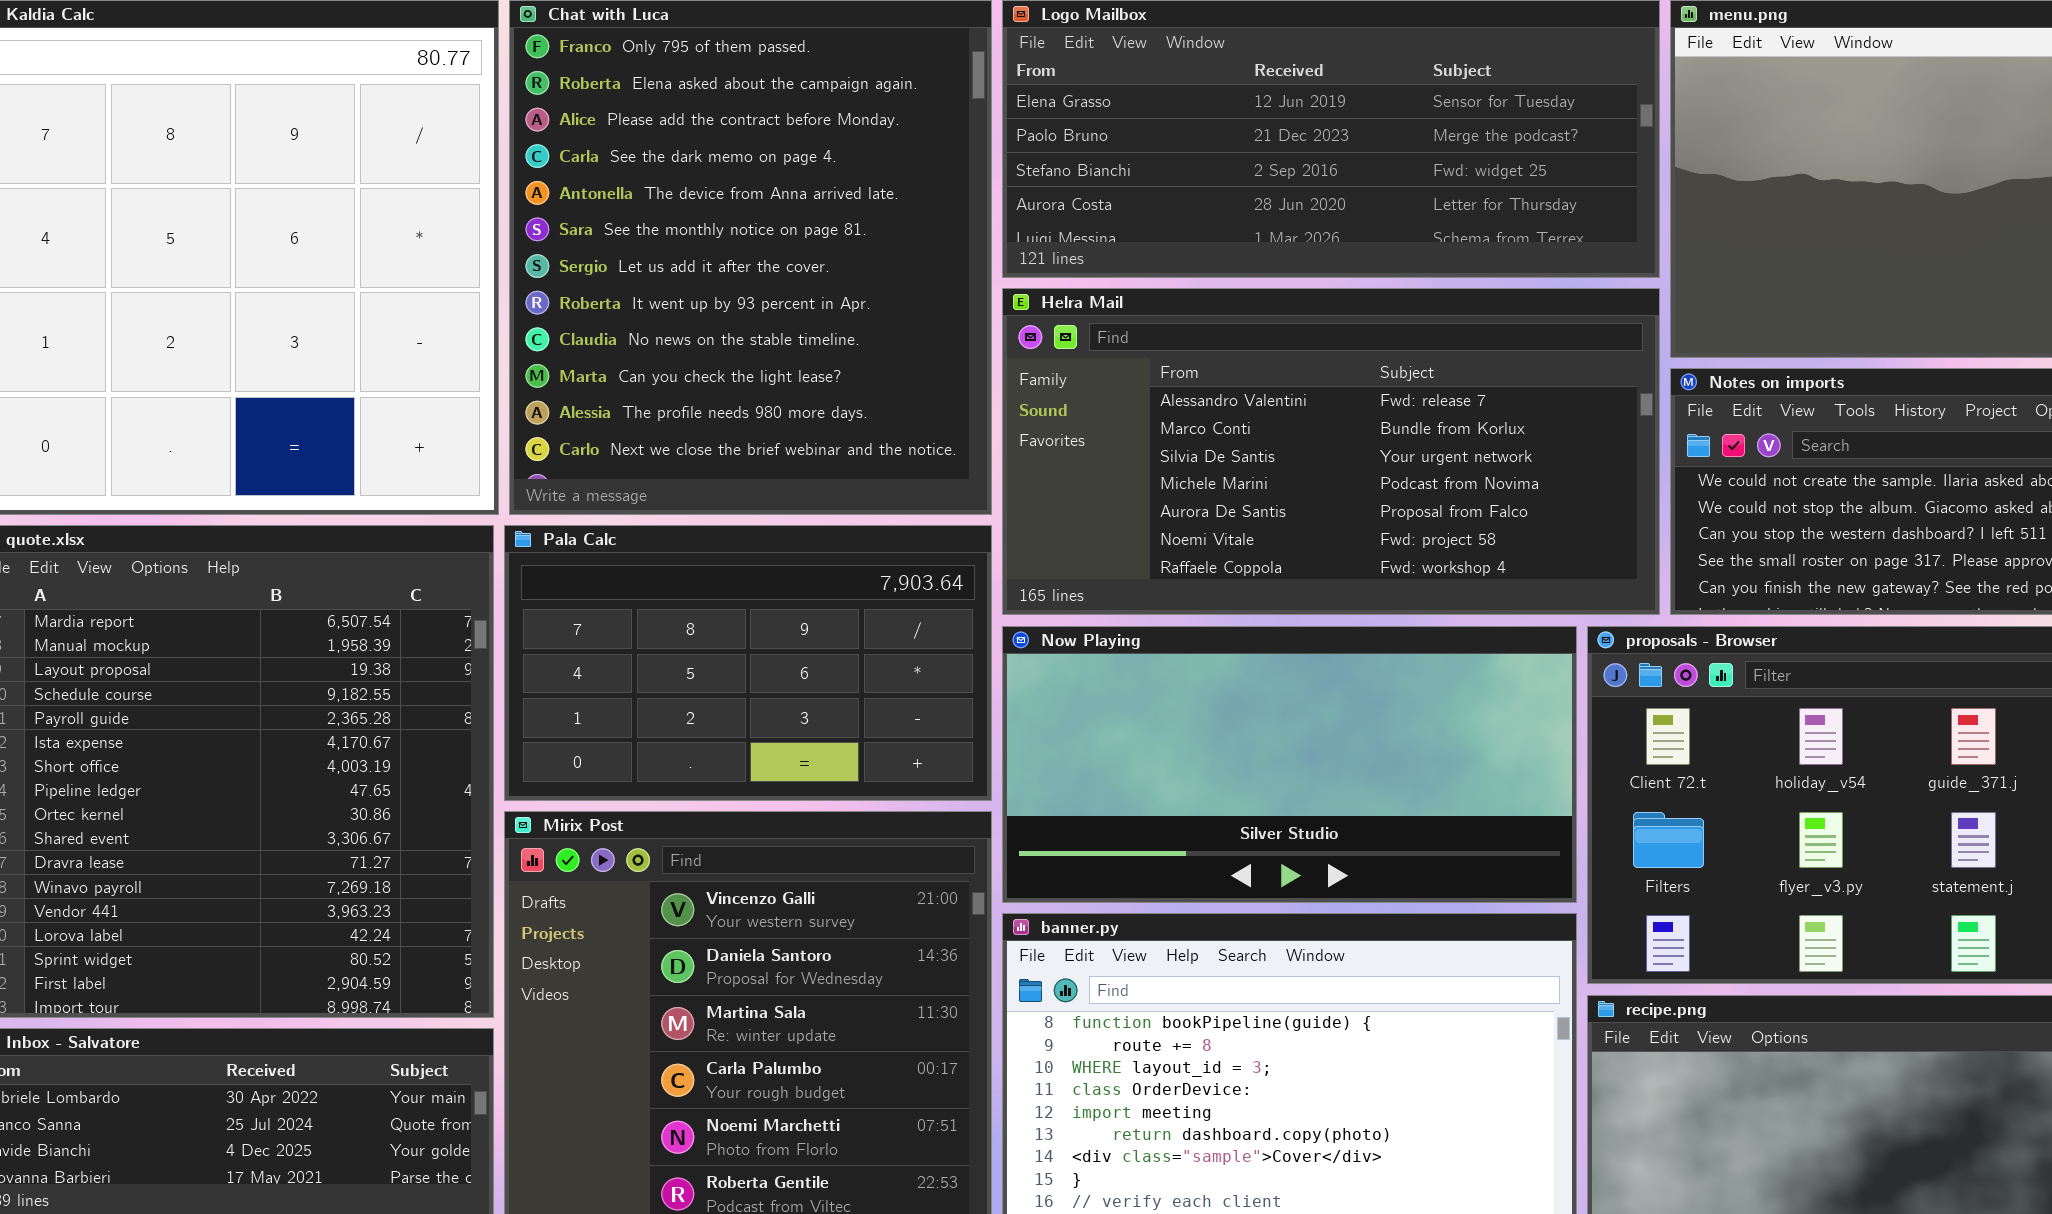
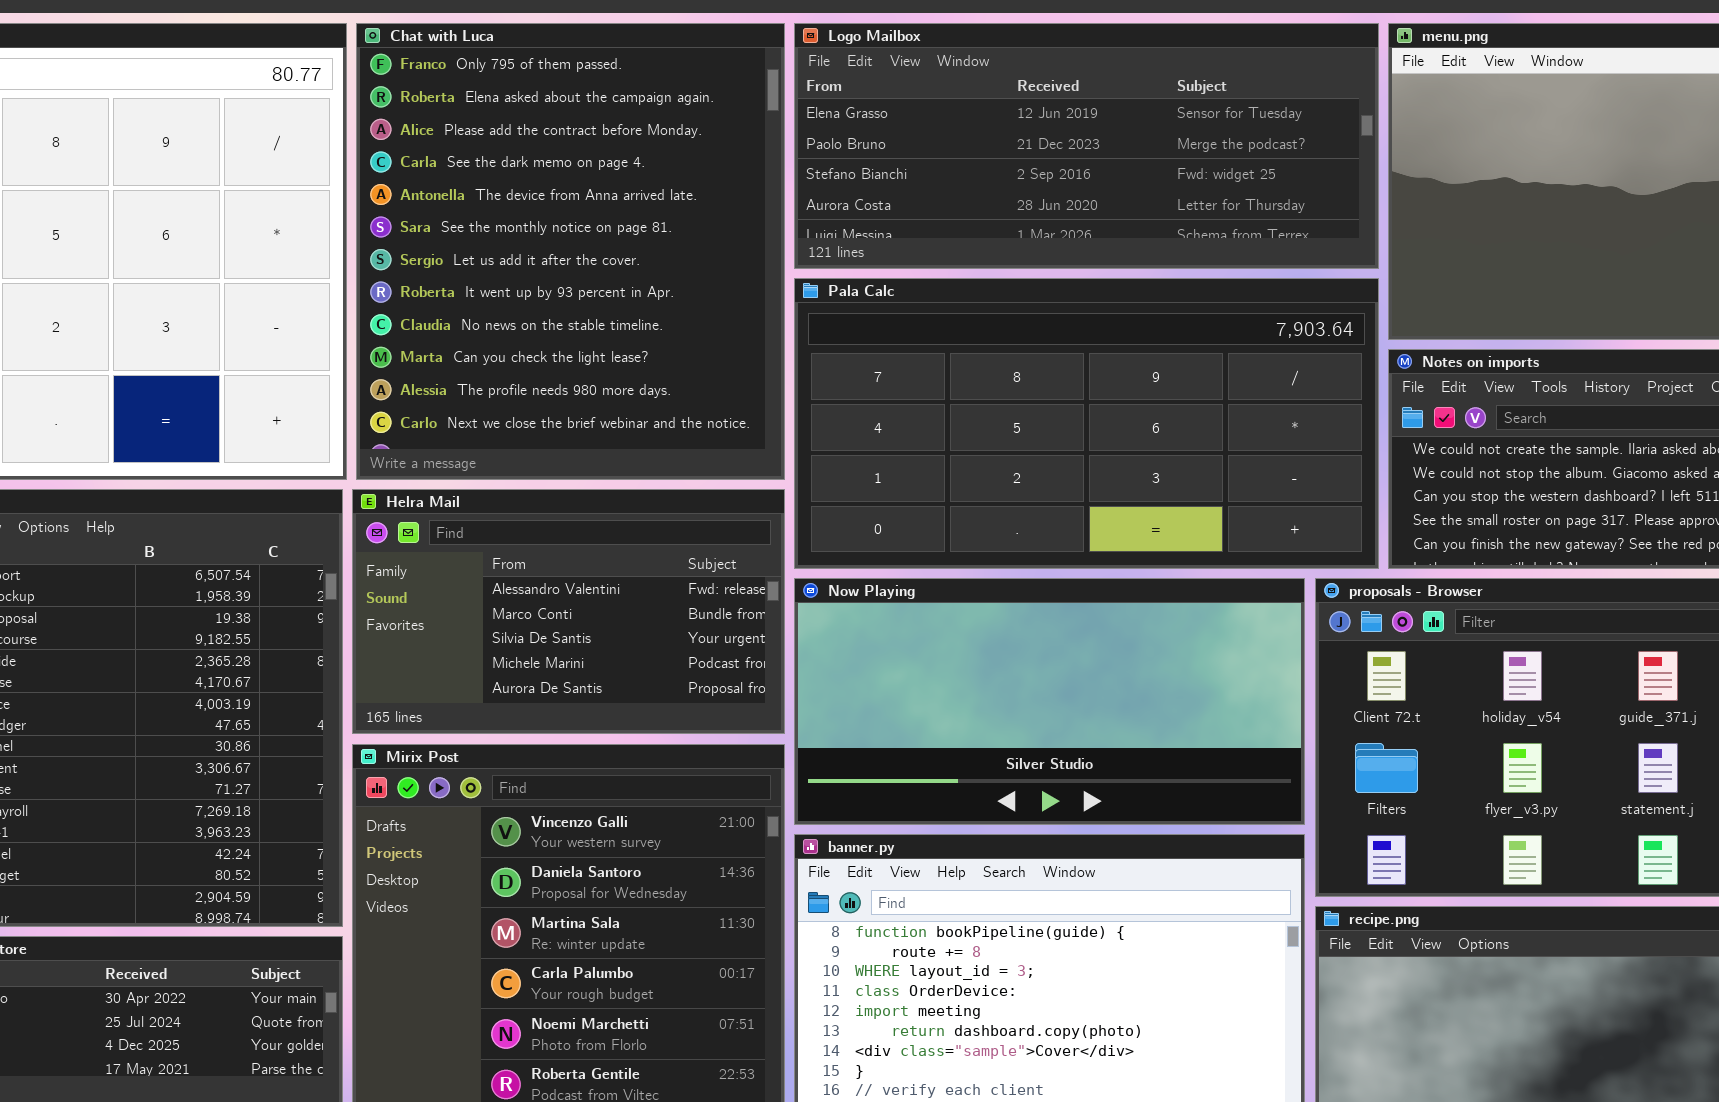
Helra Mail: [1002,288,1660,615] -> [352,489,785,734], moved, resized
Pala Calc: [504,525,992,801] -> [794,278,1379,569], moved, resized

